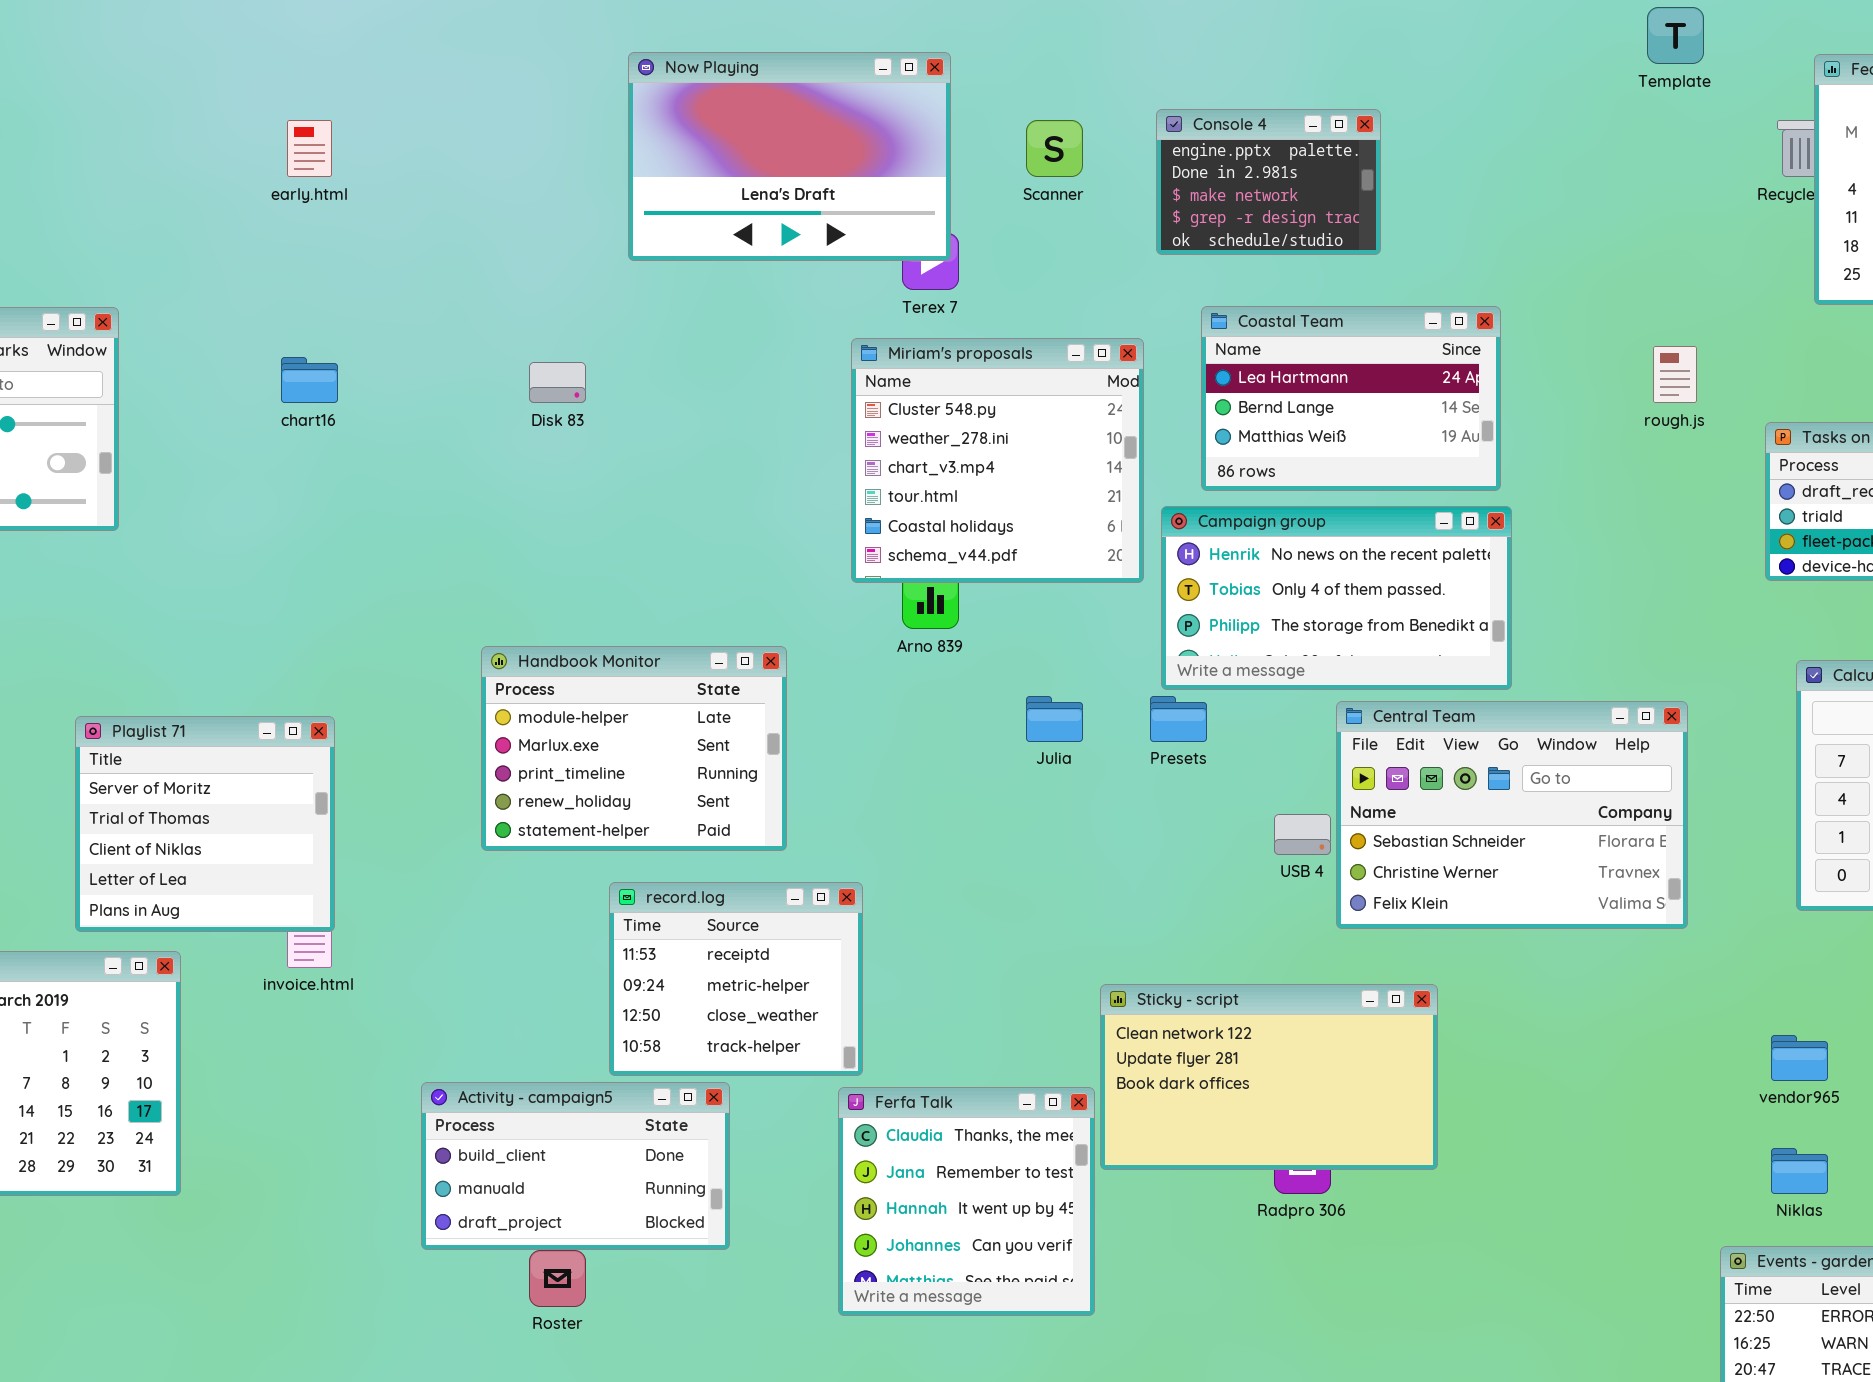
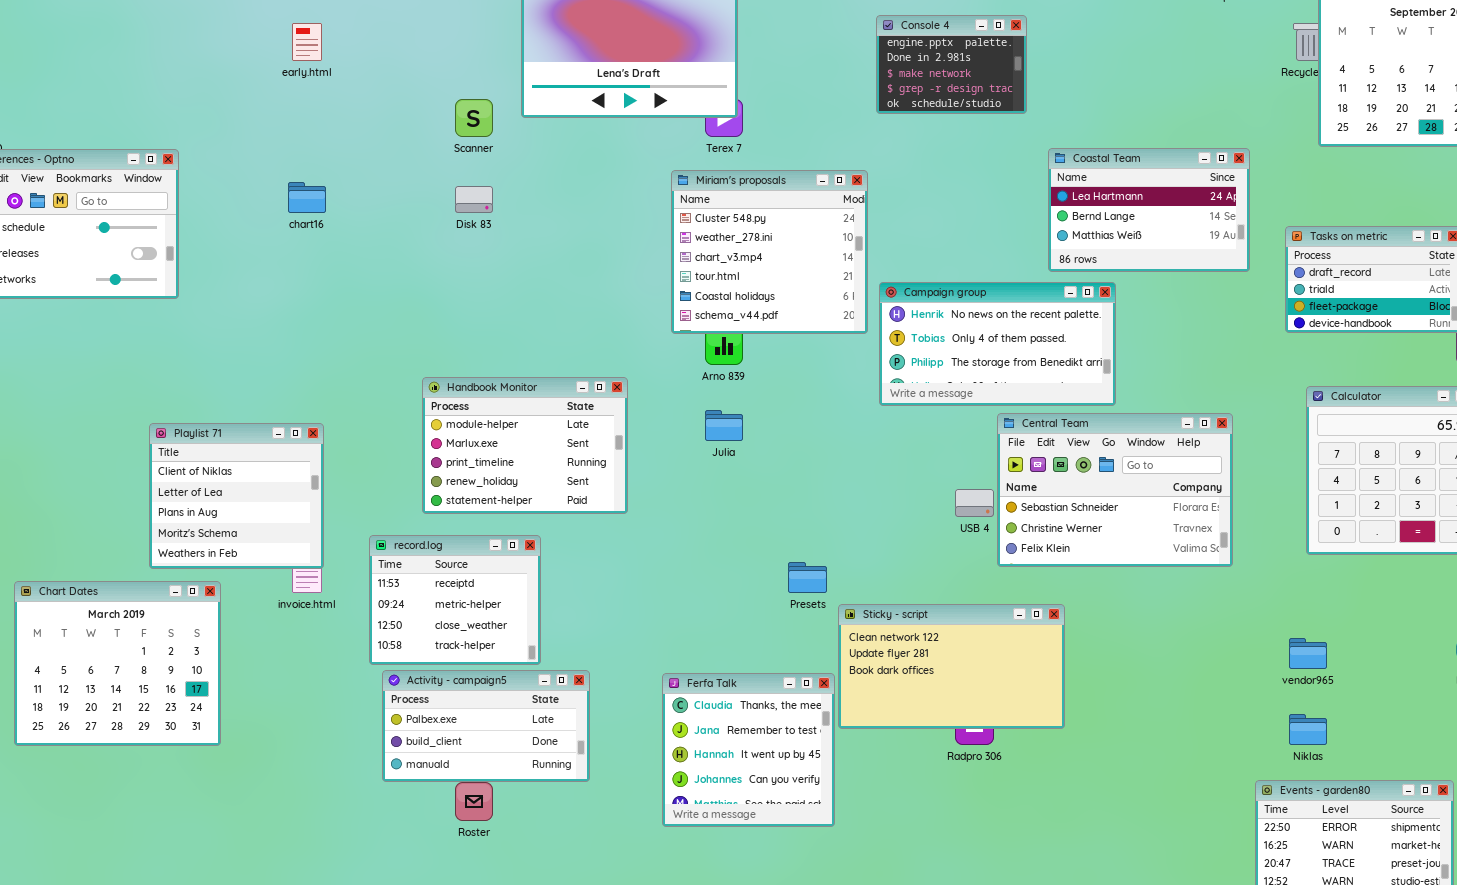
Scanner: [1026,120,1083,177] -> [455,99,493,137], moved
Coastal Team: [1201,306,1501,491] -> [1048,148,1250,272], moved
Julia: [1026,696,1083,742] -> [705,410,743,441], moved
Presets: [1150,696,1207,742] -> [788,562,827,593], moved
Playlist 71: [75,716,335,932] -> [149,423,324,569], scrolled down 2 rows
record.log: [609,882,863,1076] -> [369,535,541,665], moved
Activity - campaign5: [421,1082,730,1250] -> [382,670,590,782], scrolled up 1 row

